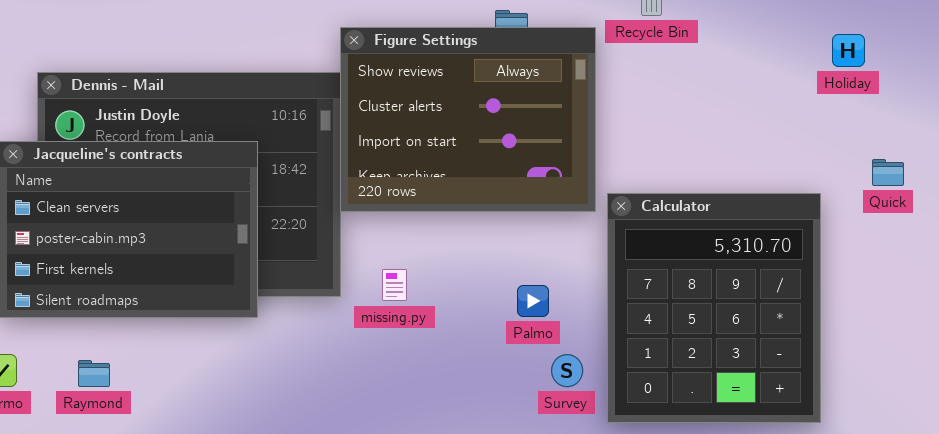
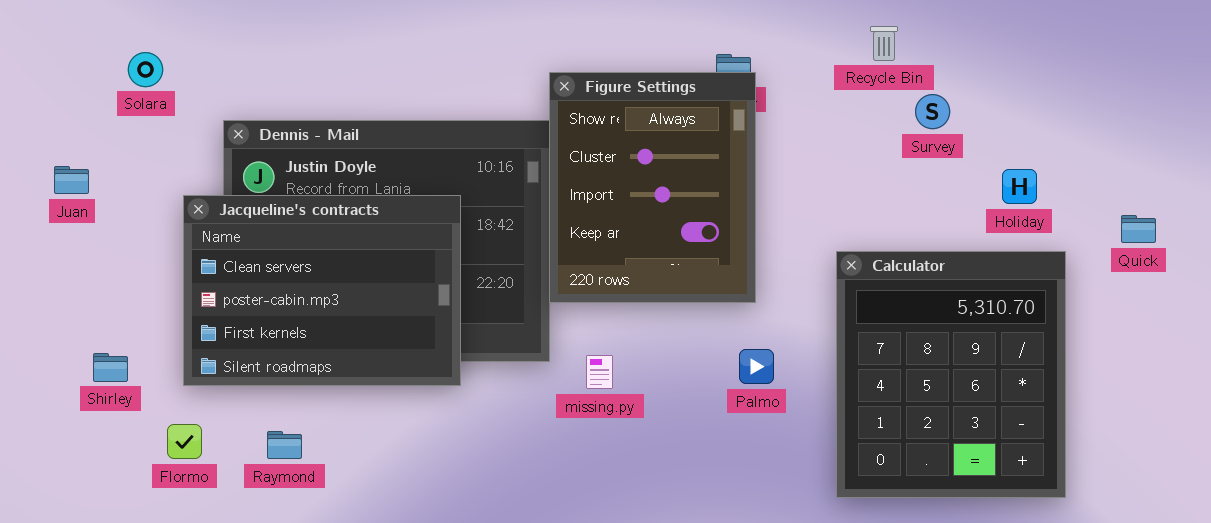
Figure Settings: [340,27,596,212] -> [549,72,756,303], resized
Holiday: [832,34,865,67] -> [1002,169,1037,204], moved
missing.py: [382,269,407,301] -> [586,355,613,389], moved
Survey: [551,354,583,387] -> [915,94,950,129], moved

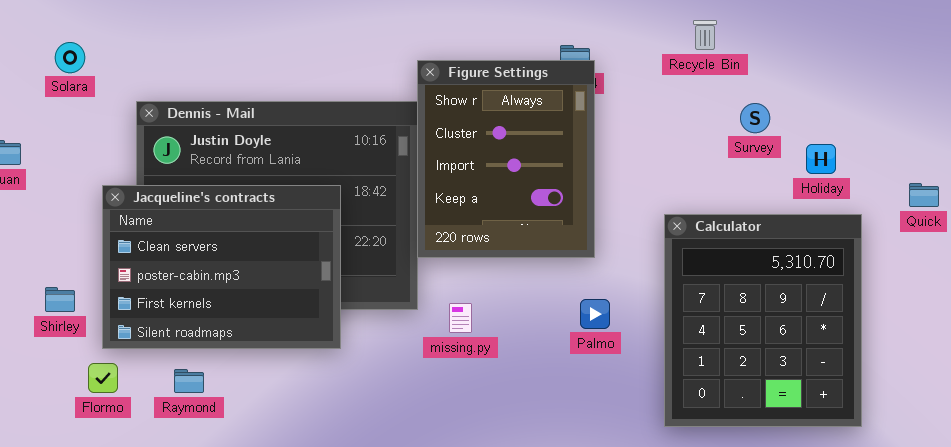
Survey: [915,94,950,129] -> [740,103,770,133], moved
Jacqueline's contracts: [183,195,461,386] -> [102,185,341,349], moved
Shirley: [93,353,128,382] -> [45,287,75,312], moved

